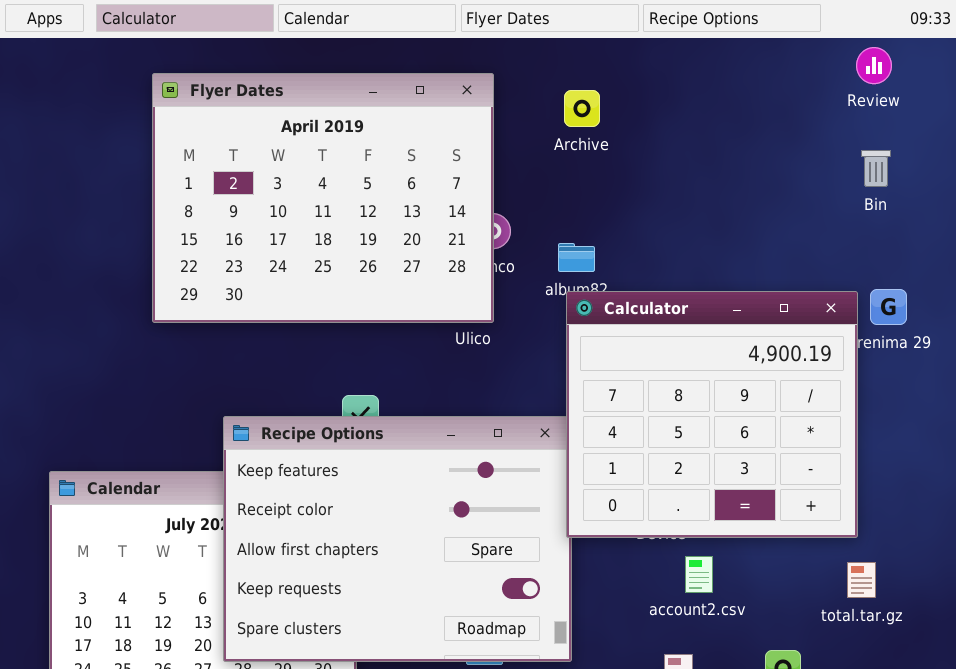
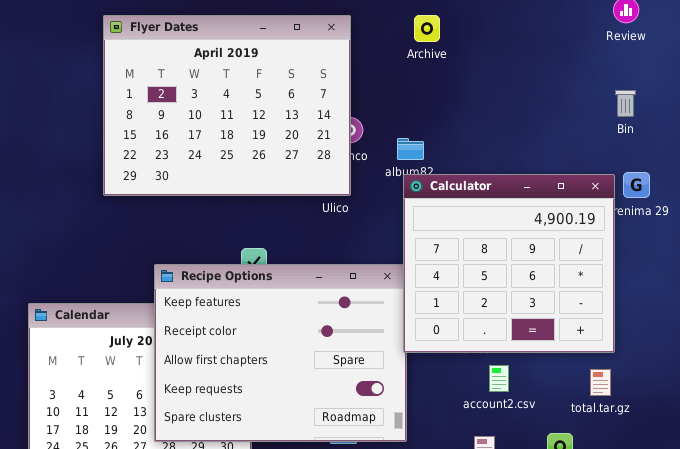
Archive: [564,90,600,127] -> [414,15,440,42], moved
Bin: [861,150,891,187] -> [615,90,636,117], moved
total.tar.gz: [847,562,876,598] -> [590,369,611,396], moved

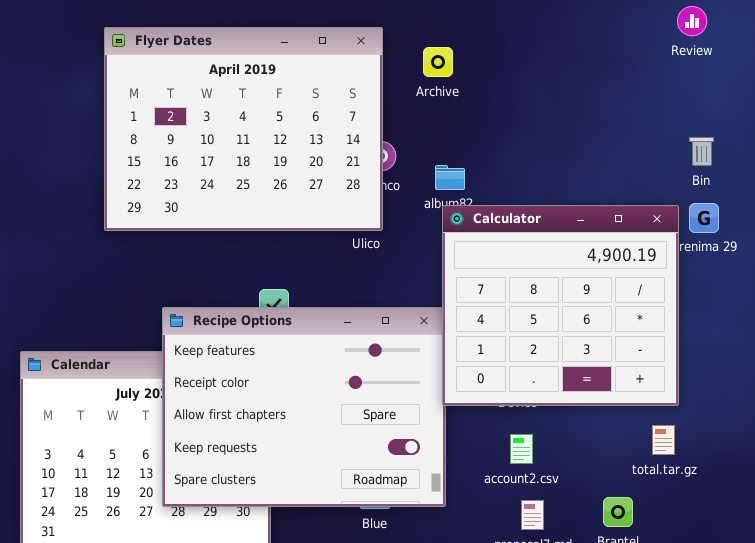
Archive: [414,15,440,42] -> [423,47,453,77], moved
Bin: [615,90,636,117] -> [689,137,714,166], moved
account2.csv: [489,365,509,392] -> [510,434,533,464], moved

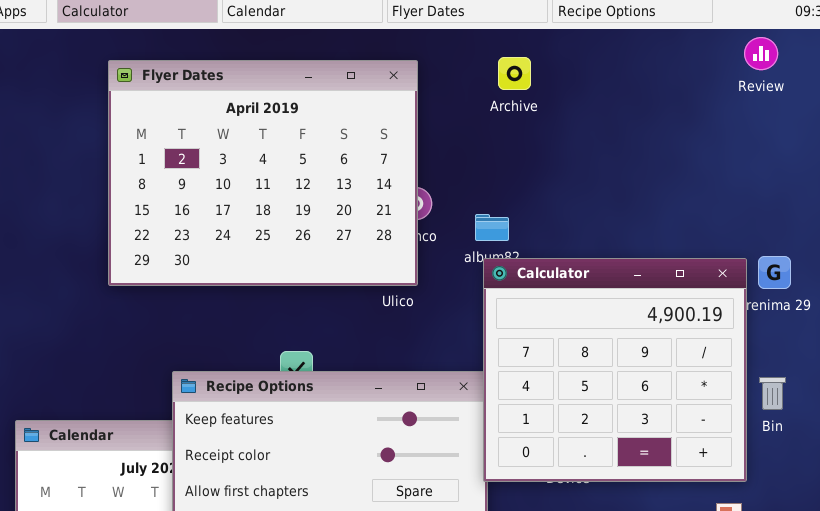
Archive: [423,47,453,77] -> [498,57,531,90], moved
Bin: [689,137,714,166] -> [759,377,786,410], moved

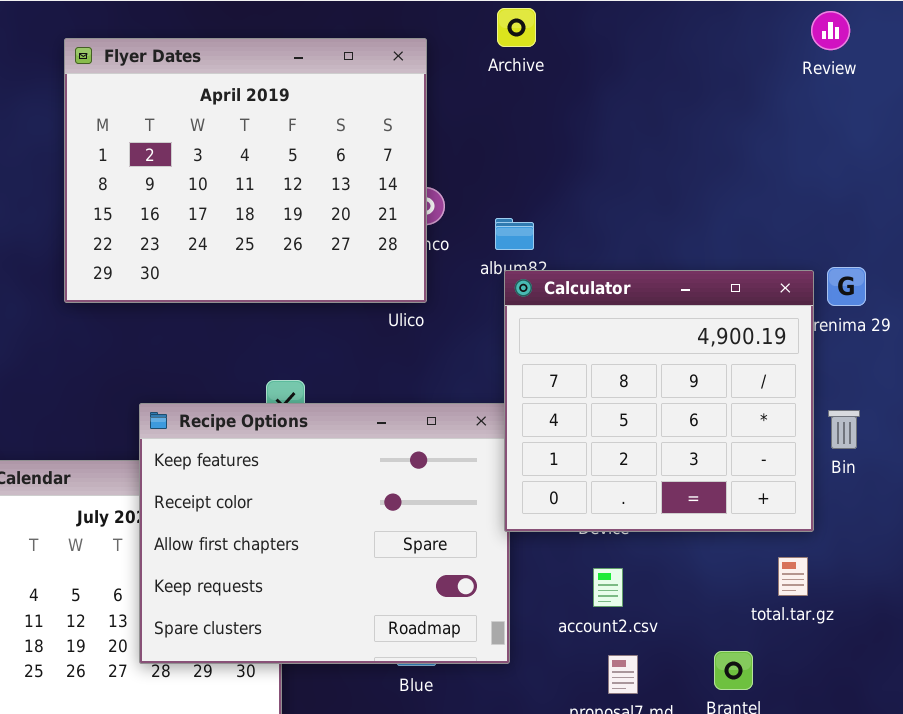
Archive: [498,57,531,90] -> [497,8,536,47], moved

